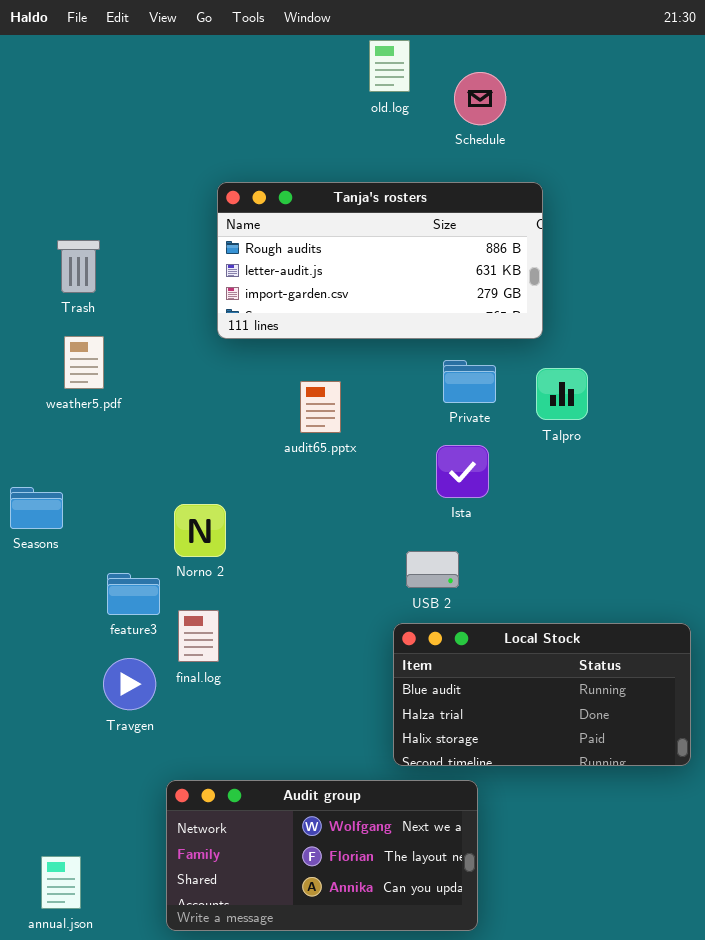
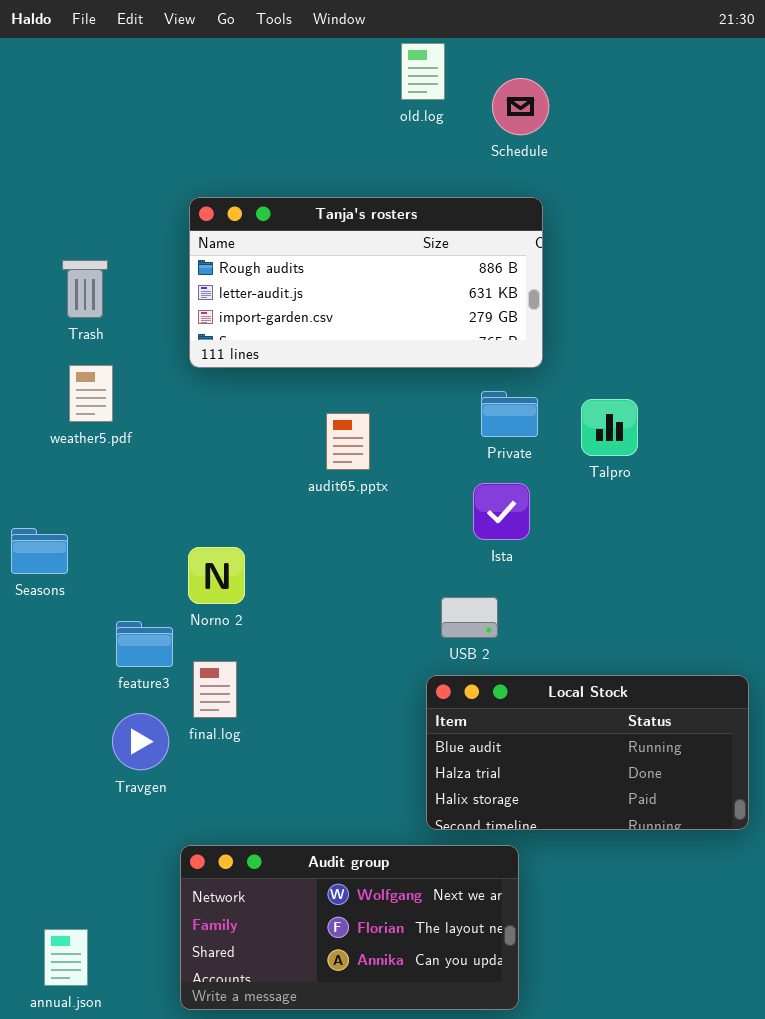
Tanja's rosters: [217,182,543,339] -> [189,197,543,368], moved

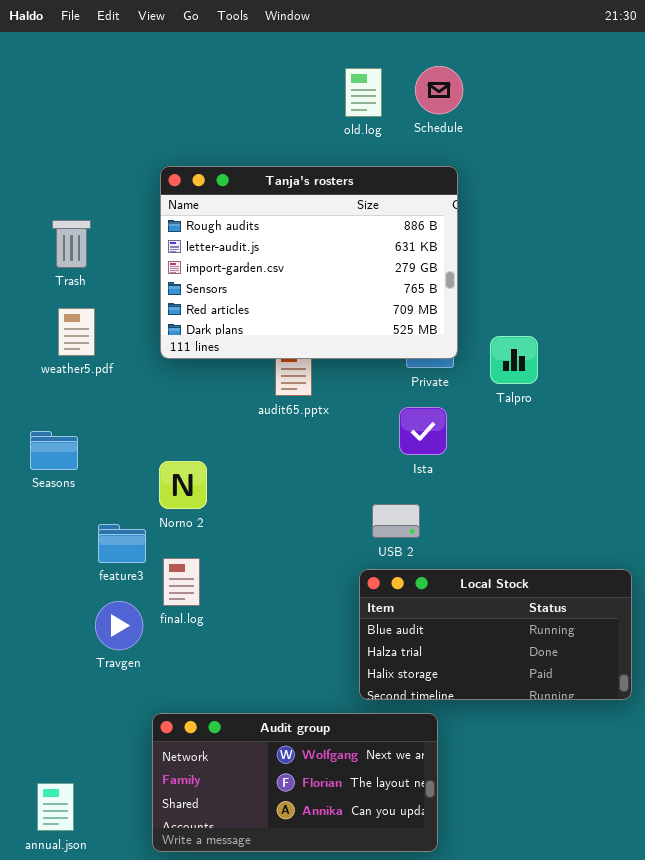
old.log: [401,43,445,100] -> [345,68,382,117], moved
Tanja's rosters: [189,197,543,368] -> [160,166,458,359], resized
Seasons: [11,528,68,574] -> [30,431,78,470], moved

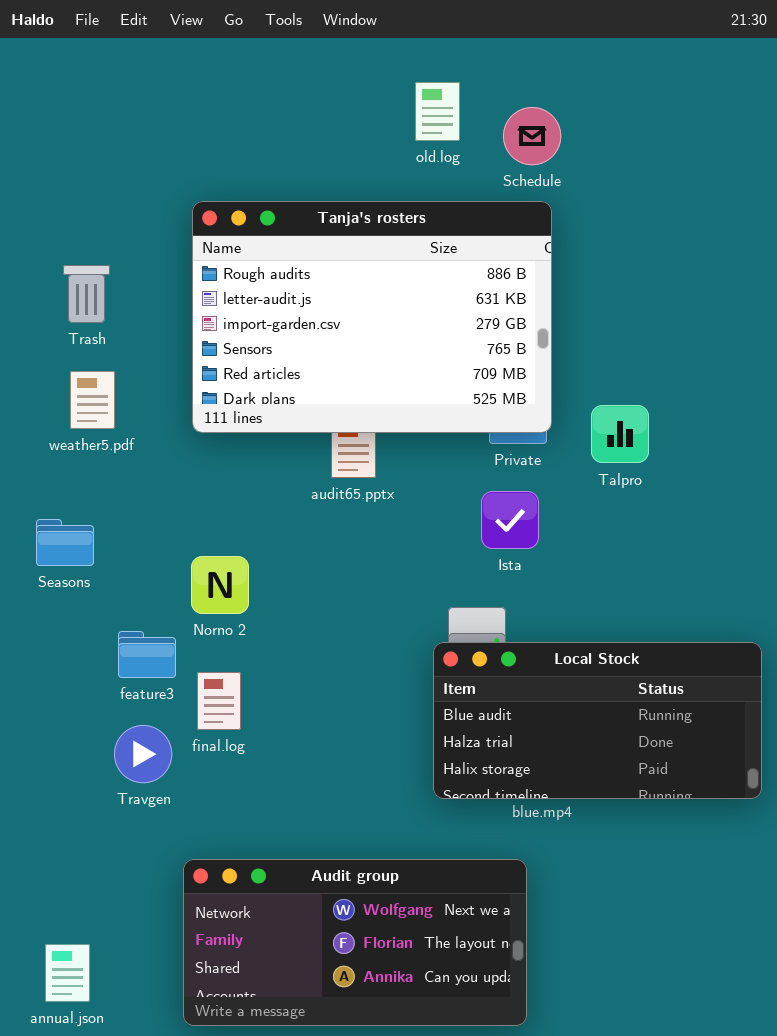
Schedule: [415,66,463,114] -> [503,107,561,165], moved
Local Stock: [359,569,632,700] -> [433,642,762,799], moved

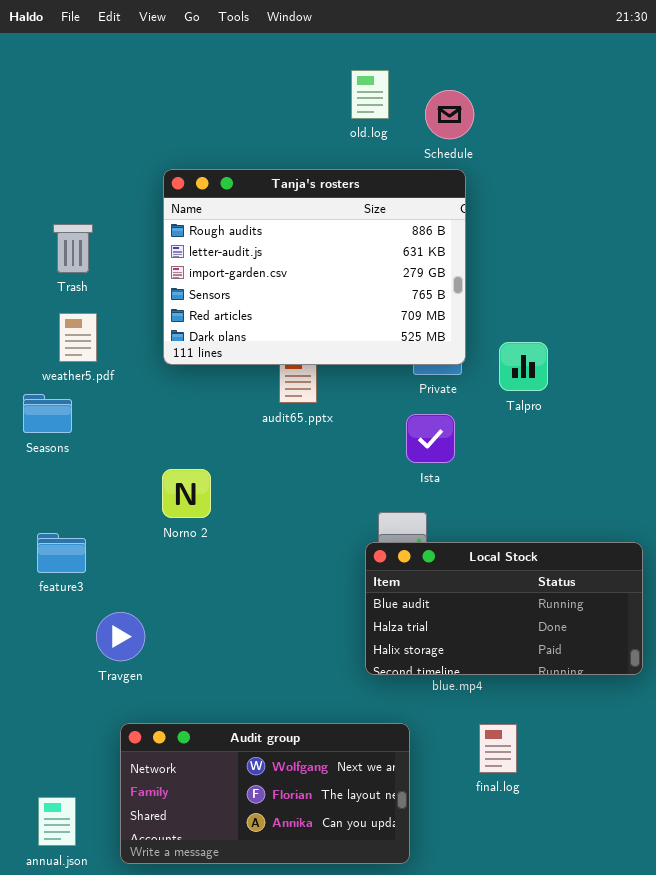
Seasons: [36,519,94,566] -> [23,394,72,433], moved
feature3: [118,631,176,678] -> [37,533,86,573], moved
final.log: [197,672,241,730] -> [479,724,517,773], moved
Audit group: [183,859,527,1026] -> [120,723,410,864], moved

